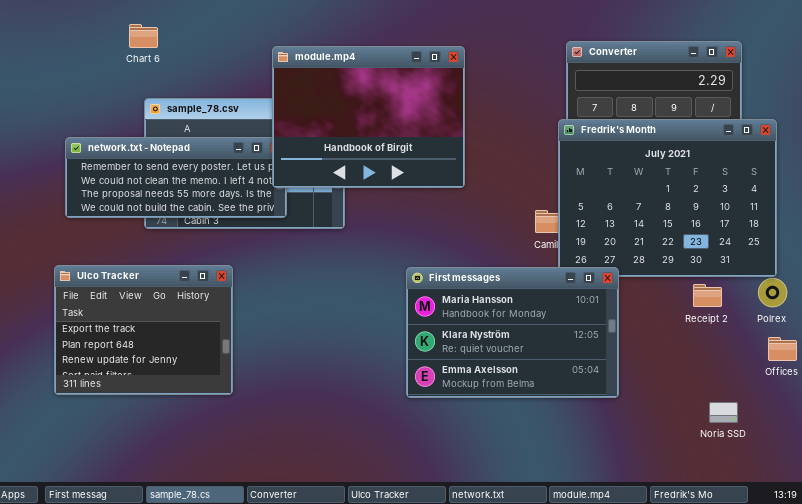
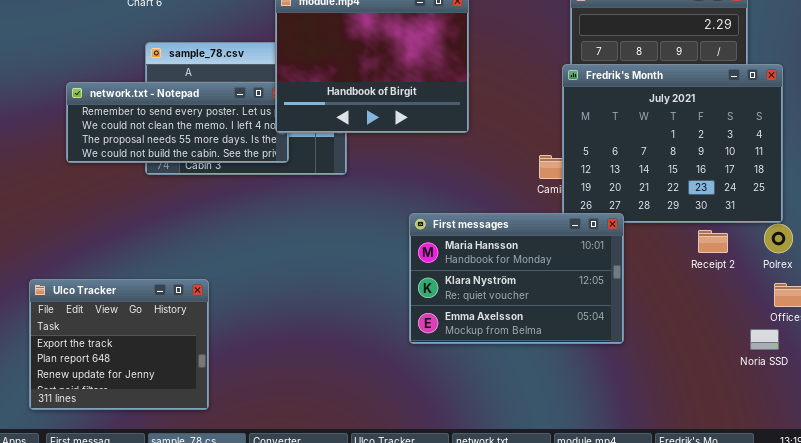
Ulco Tracker: [54,265,233,395] -> [29,279,209,410], moved
Noria SSD: [709,402,738,423] -> [750,329,779,350], moved

